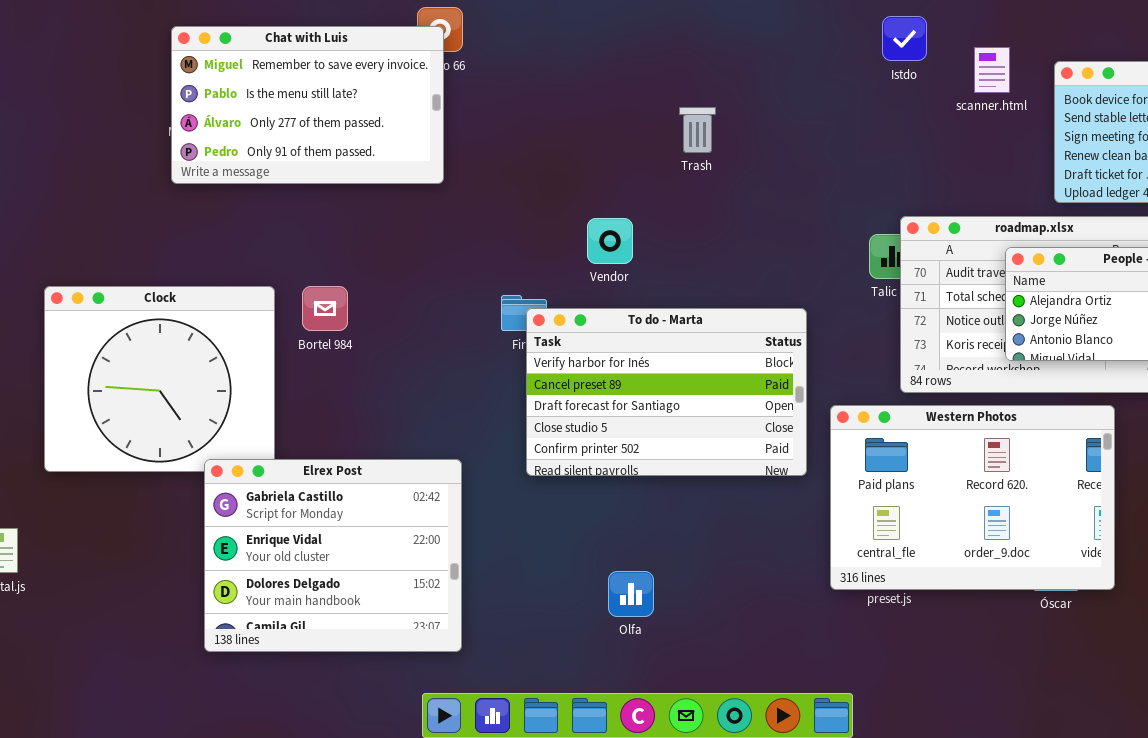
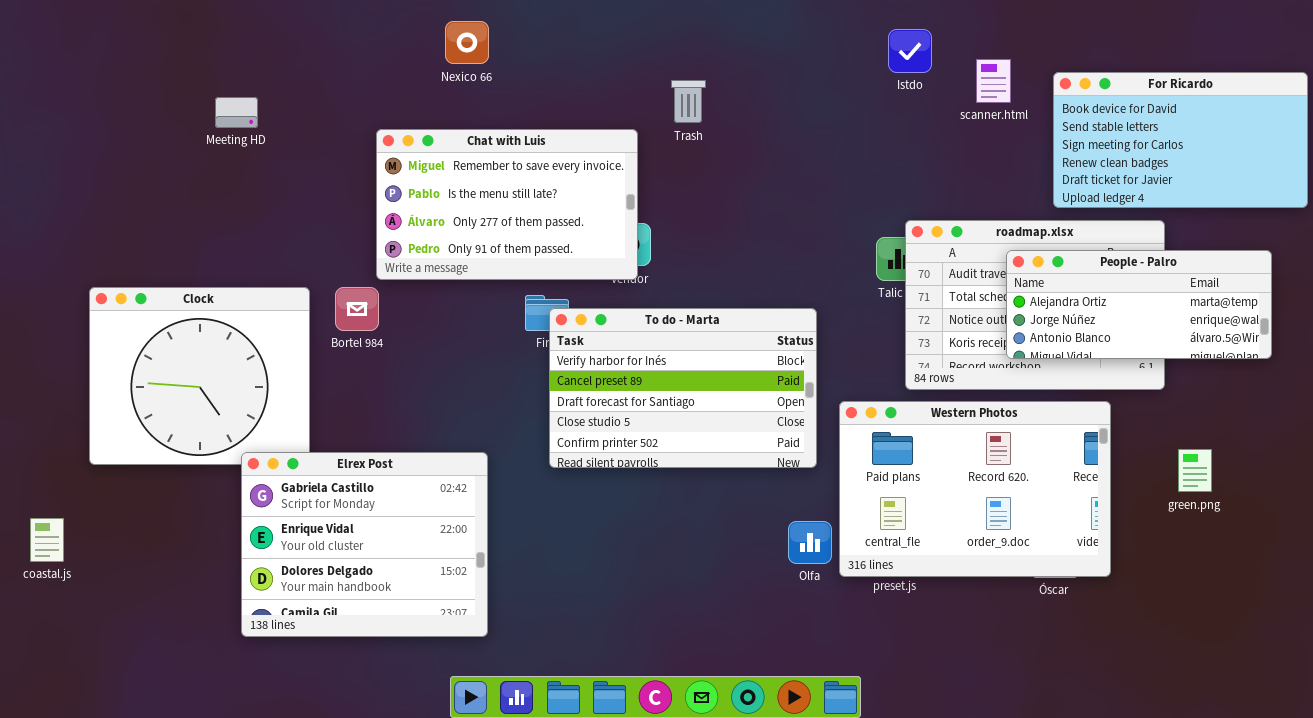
Chat with Luis: [171,26,444,184] -> [376,129,638,280], moved
Trash: [679,107,716,153] -> [671,80,706,123], moved
Olfa: [608,571,654,617] -> [788,521,832,564], moved

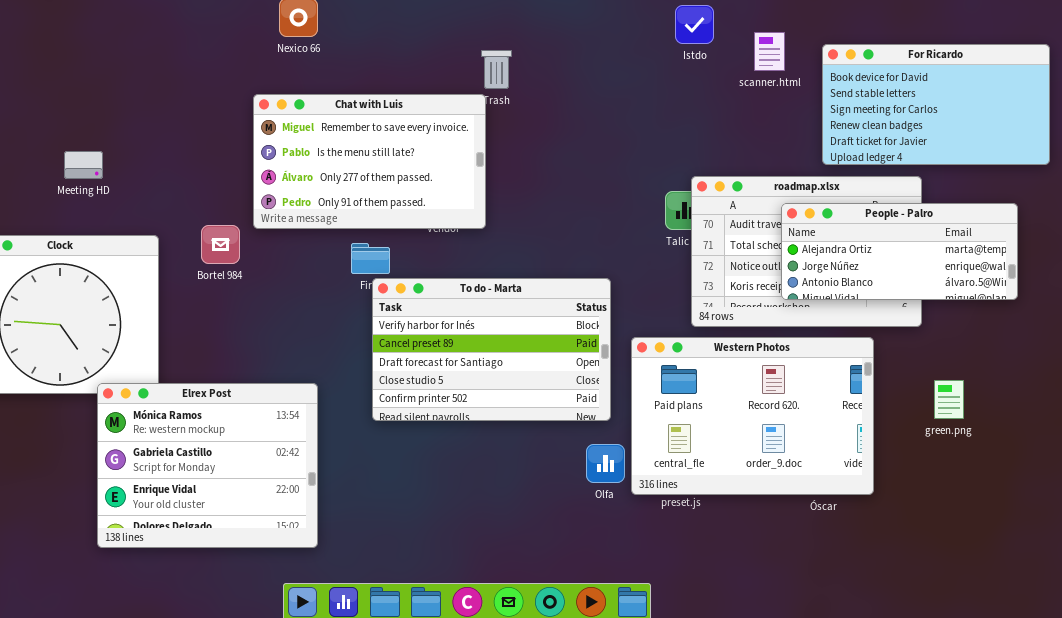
Meeting HD: [215,97,258,128] -> [64,151,103,179], moved
Chat with Luis: [376,129,638,280] -> [253,94,486,229], moved
Bortel 984: [335,287,379,331] -> [201,225,240,264], moved
To do - Marta: [549,308,817,468] -> [372,278,611,421], moved
Elrex Post: [241,452,488,637] -> [97,383,318,548], scrolled up 1 row

